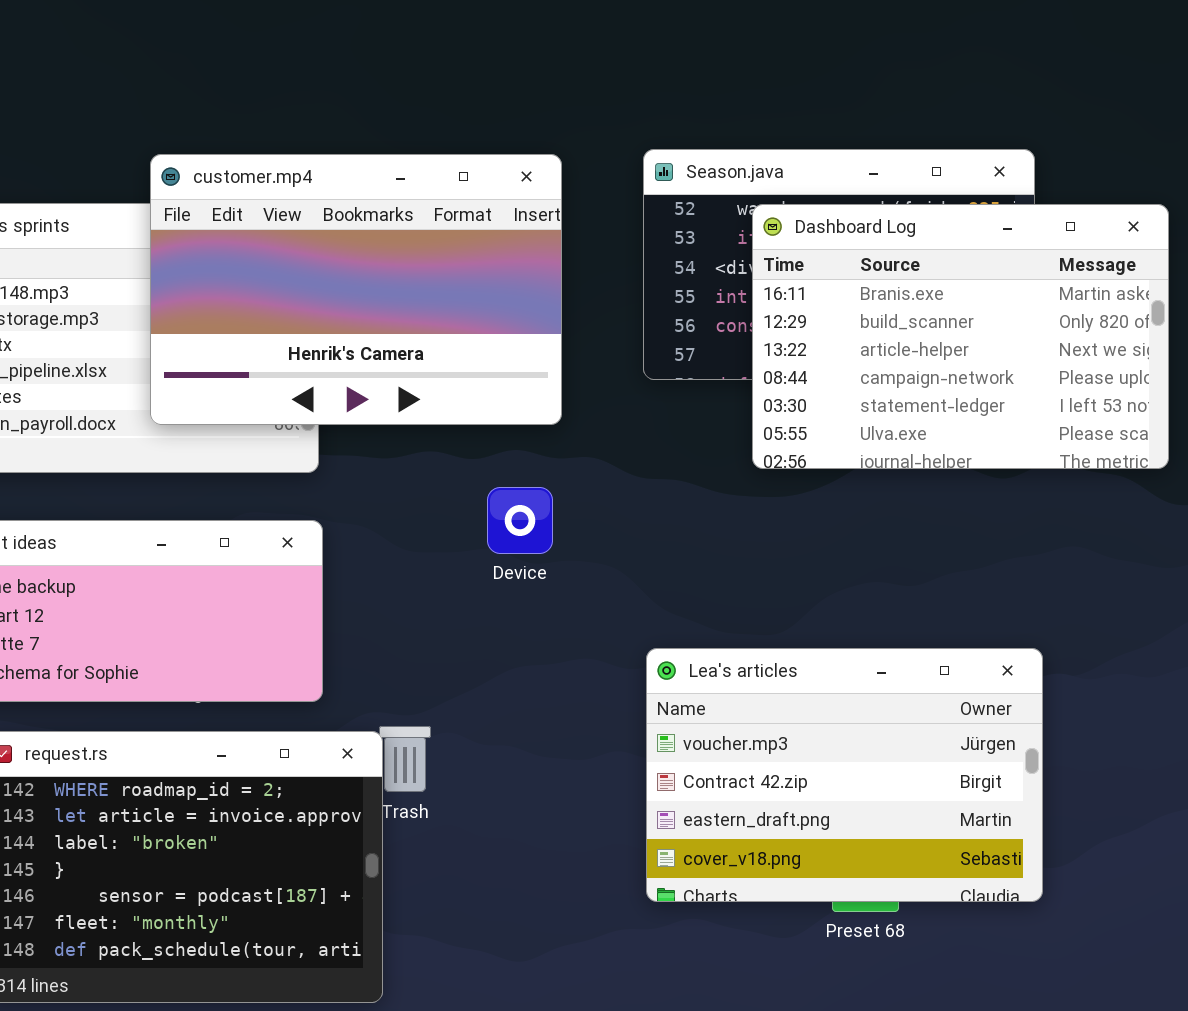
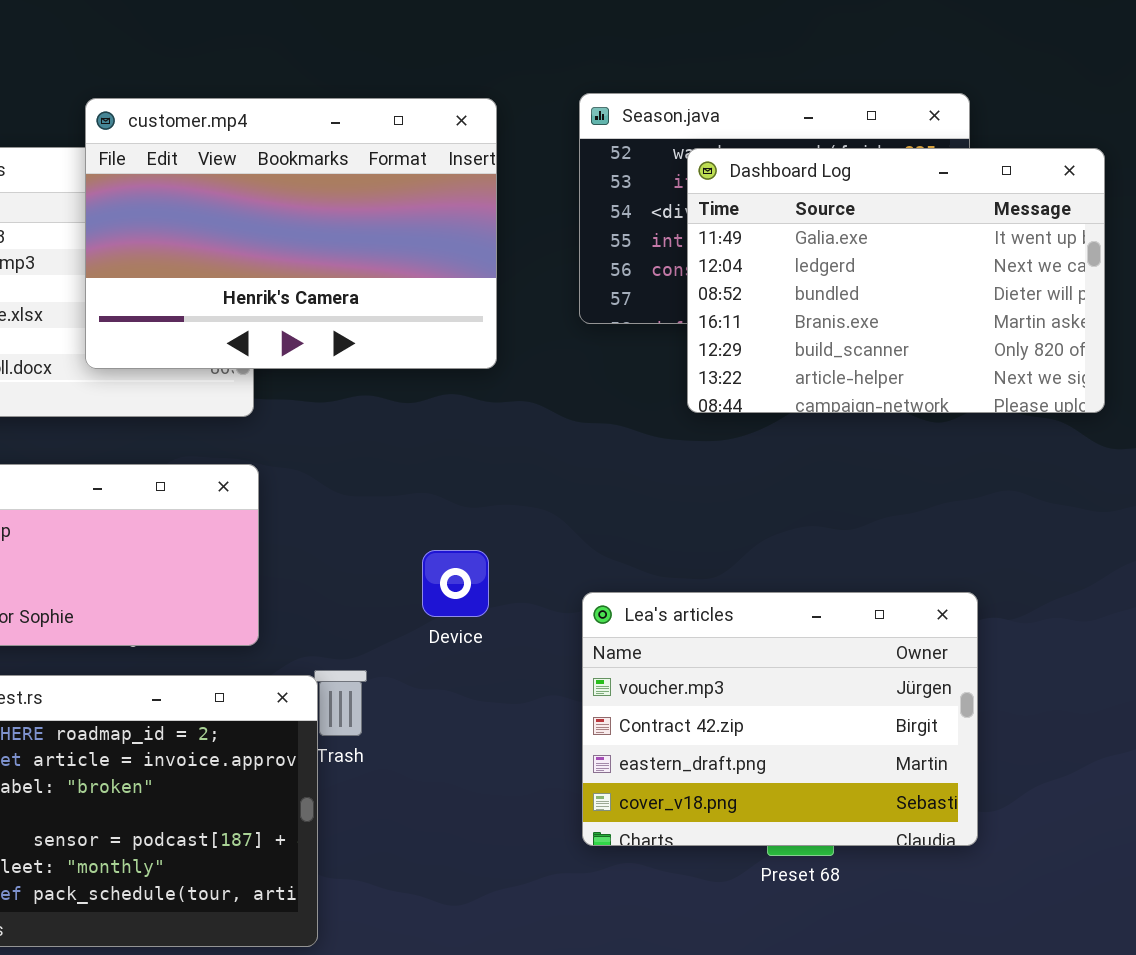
Dashboard Log: [752,204,1169,469] -> [687,148,1105,413], scrolled up 3 rows
Device: [487,487,553,554] -> [422,550,489,617], moved

